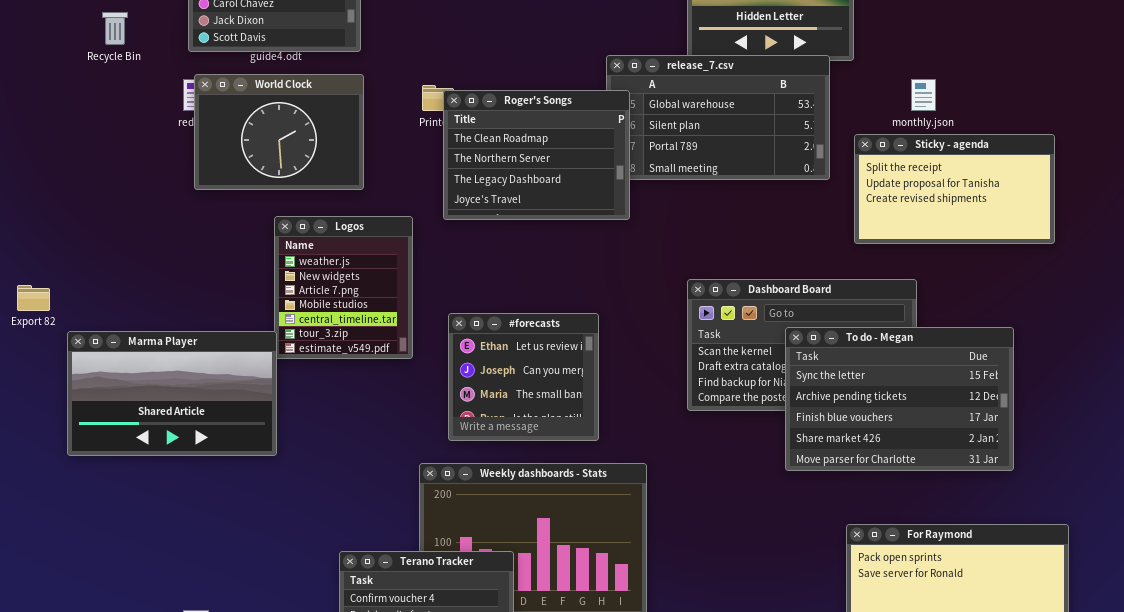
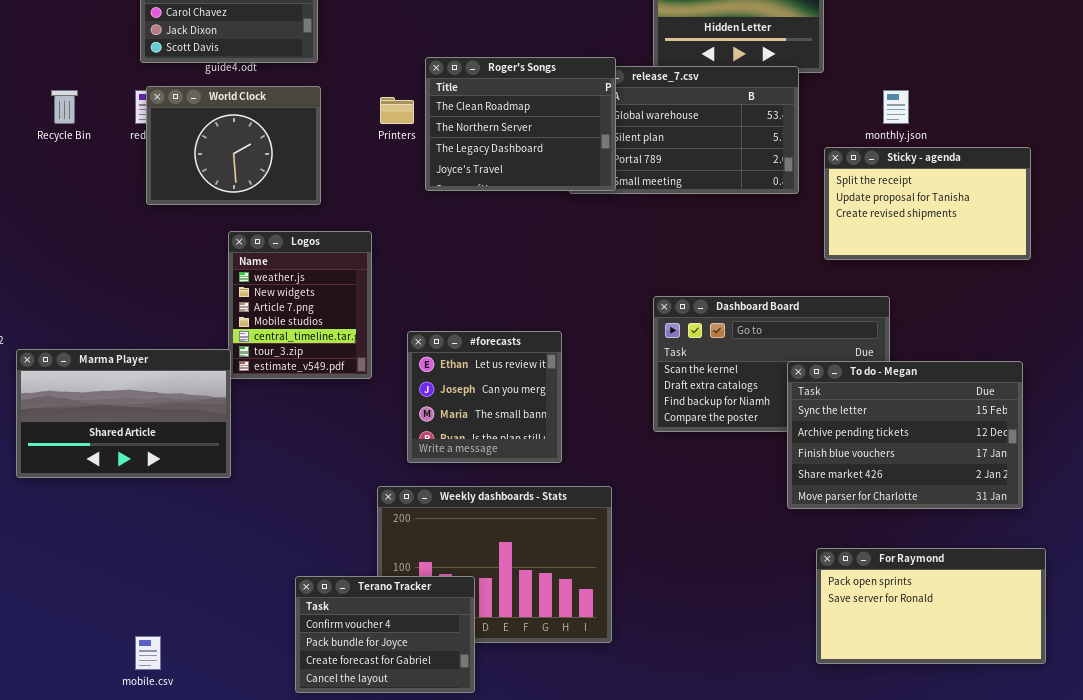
Recycle Bin: [102,12,128,45] -> [51,90,78,124], moved
Roger's Songs: [443,90,630,220] -> [425,57,616,191], moved
To do - Megan: [785,327,1014,471] -> [787,361,1023,509], moved

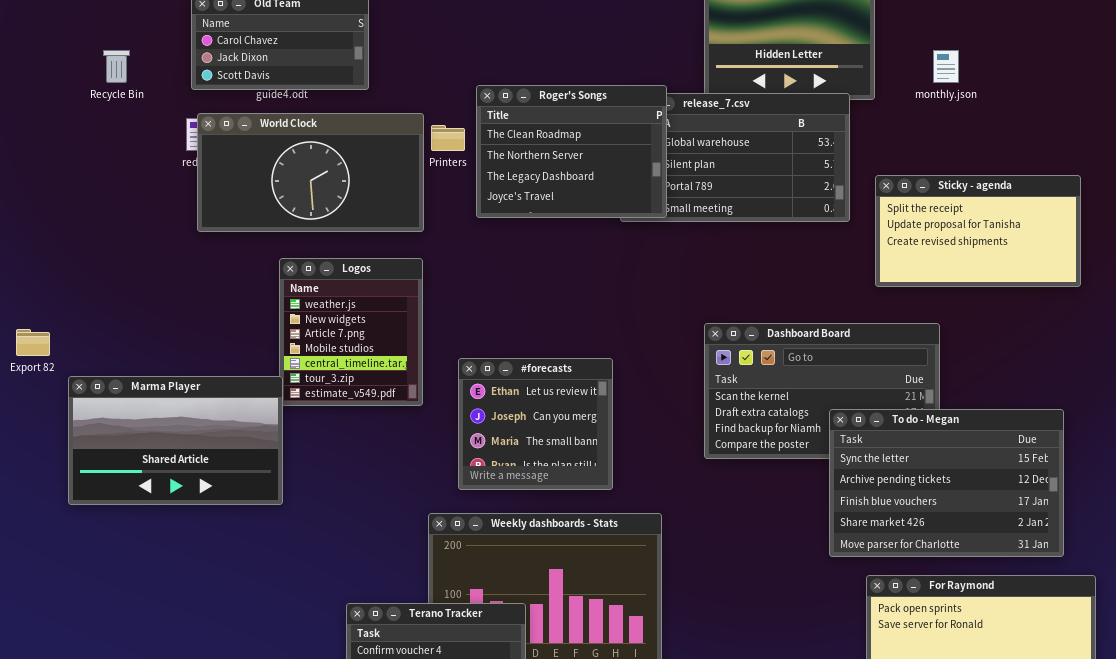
World Clock: [146,86,321,205] -> [197,113,424,232], resized
Recycle Bin: [51,90,78,124] -> [103,50,130,83], moved
monthly.json: [883,90,909,124] -> [933,50,959,83], moved
To do - Megan: [787,361,1023,509] -> [829,409,1064,557], moved

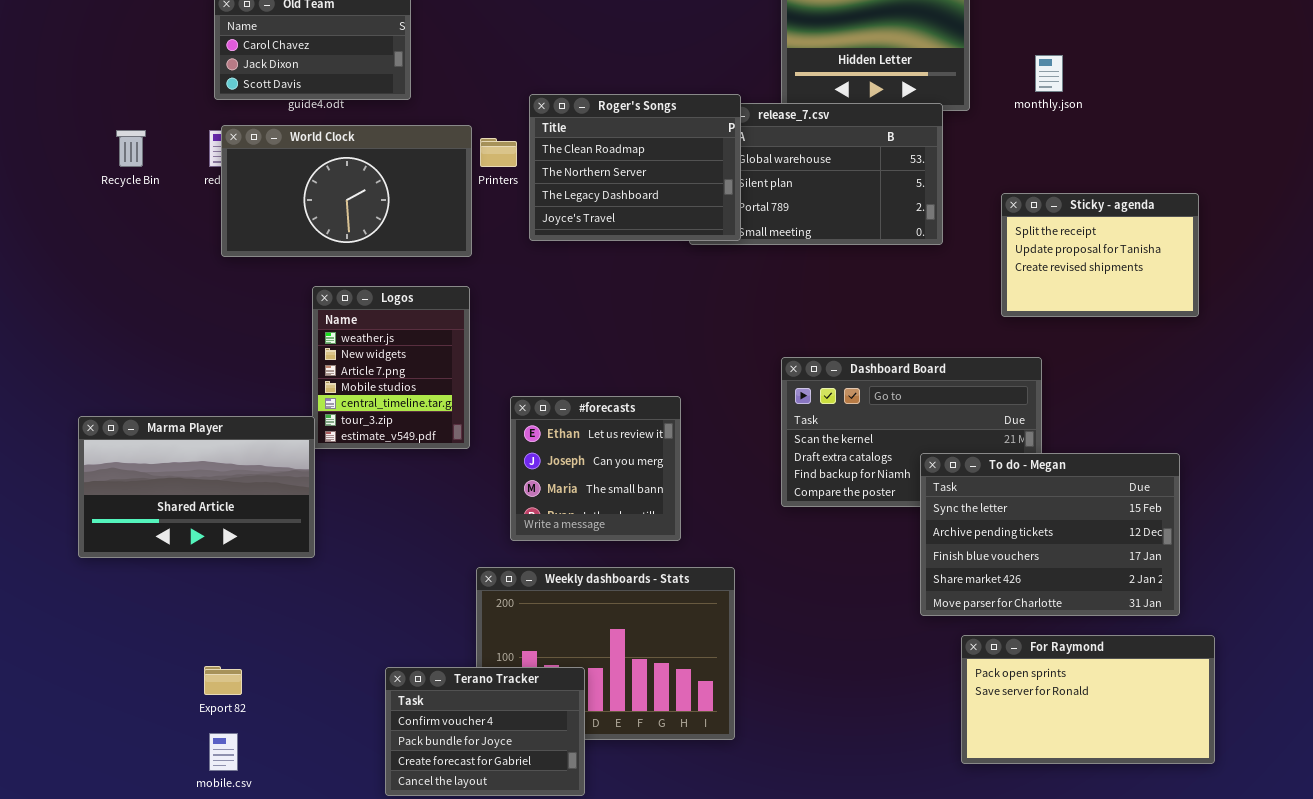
Recycle Bin: [103,50,130,83] -> [116,130,146,167], moved
Sticky - agenda: [875,175,1081,287] -> [1001,193,1199,317], resized
Export 82: [16,329,50,356] -> [204,666,242,695], moved

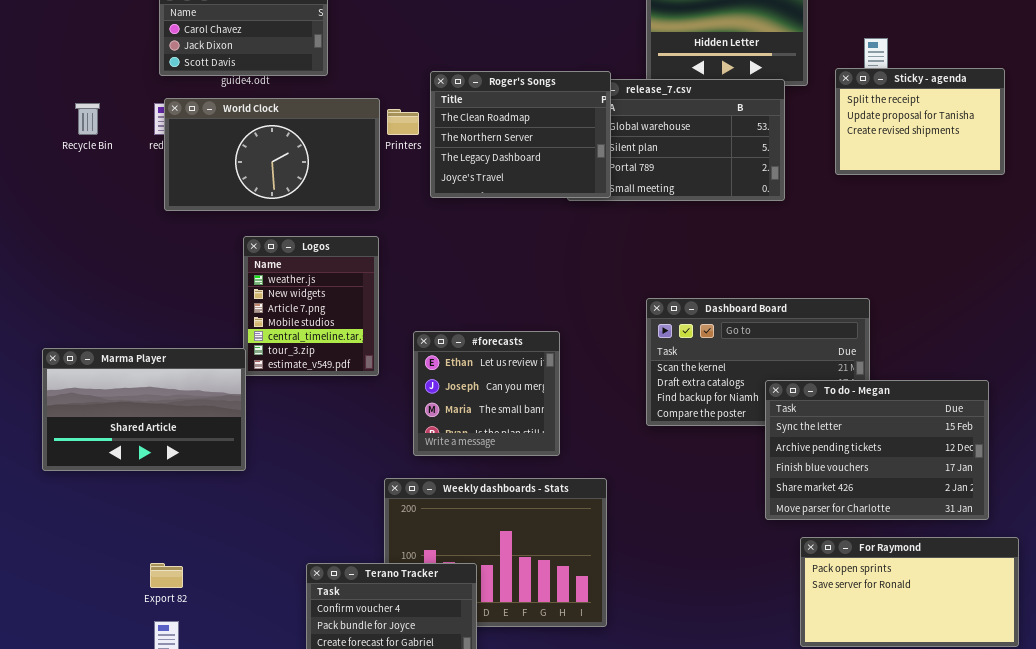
Sticky - agenda: [1001,193,1199,317] -> [835,68,1005,175], moved

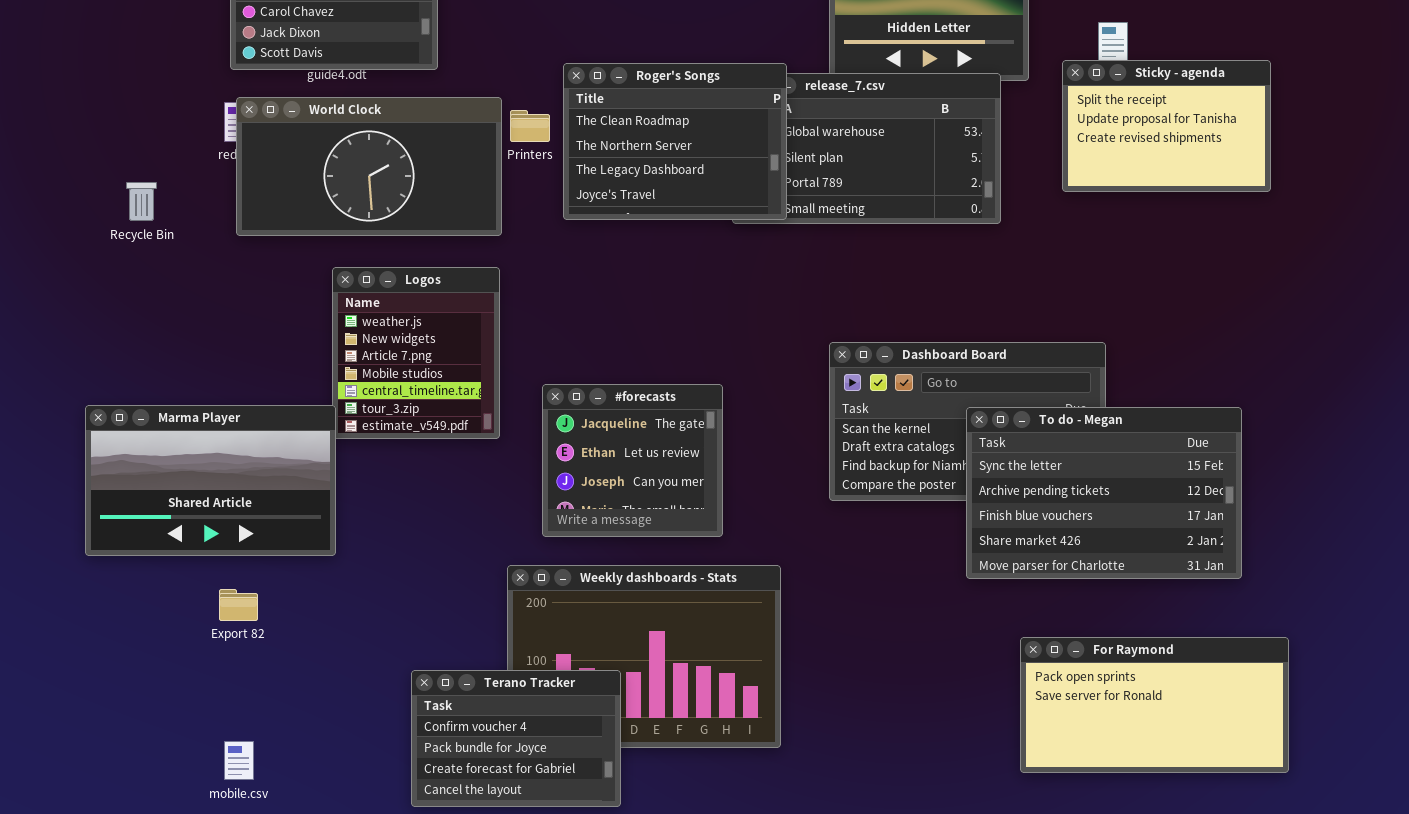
Recycle Bin: [75,103,100,135] -> [126,182,157,221], moved
#forecasts: [413,331,560,456] -> [542,384,723,537], scrolled up 1 row
To do - Megan: [765,380,989,520] -> [966,407,1242,579], moved
Export 82: [150,563,183,588] -> [219,589,258,621], moved

